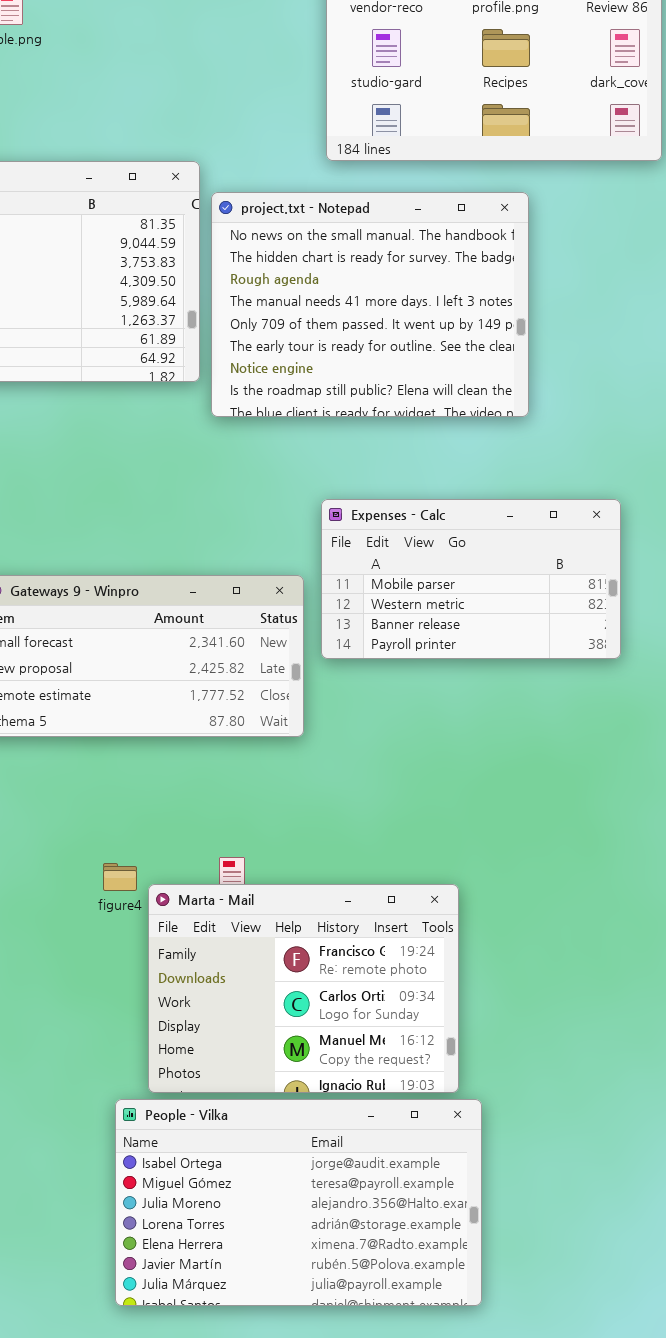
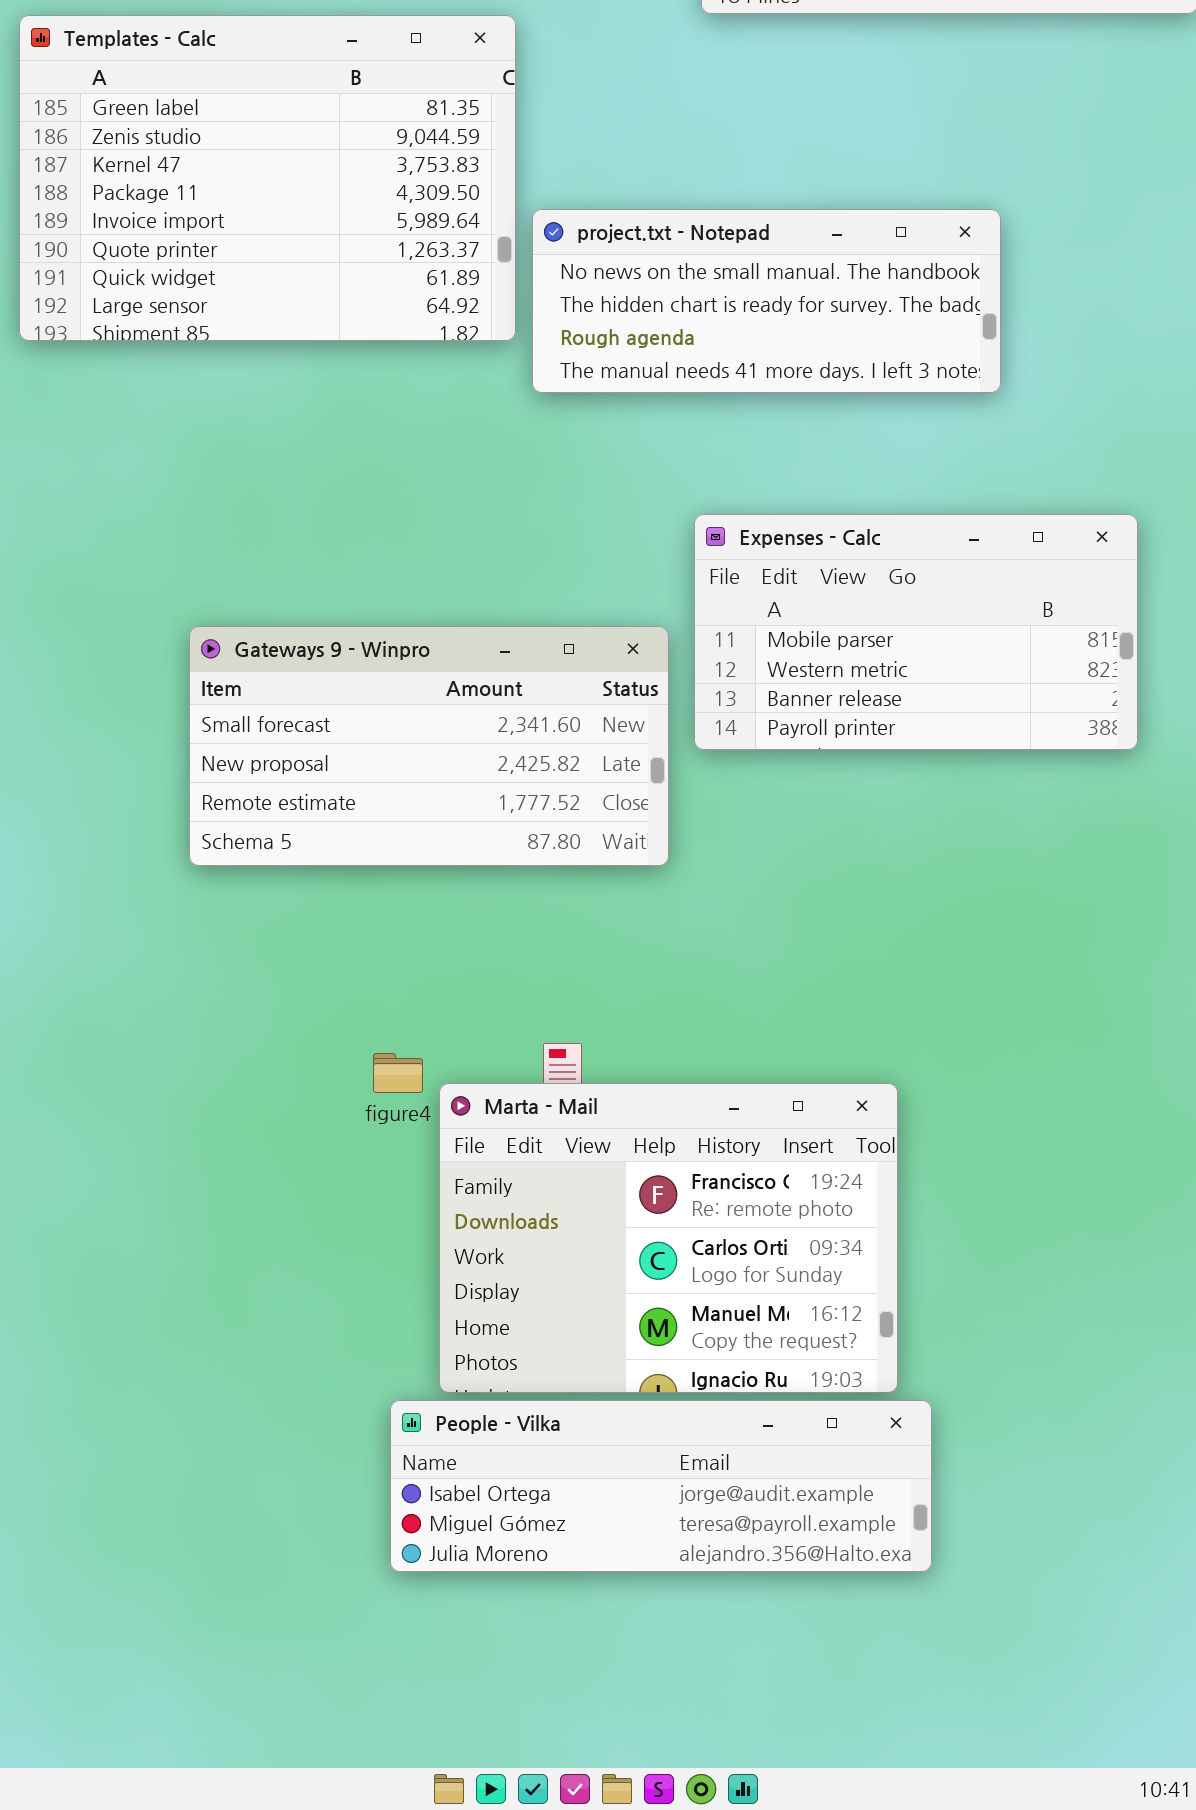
project.txt - Notepad: [211,192,529,417] -> [532,209,1001,393], resized
People - Vilka: [115,1099,482,1306] -> [390,1400,932,1572], resized

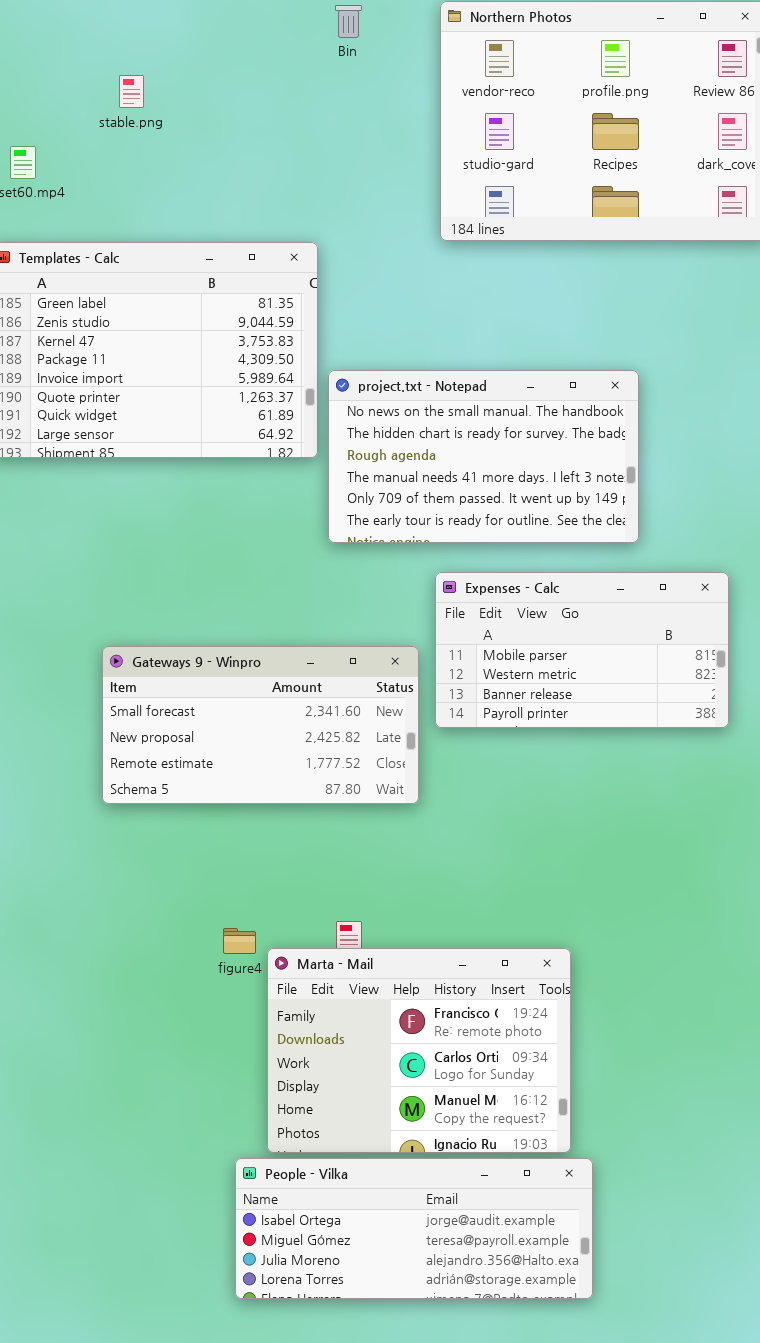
project.txt - Notepad: [532,209,1001,393] -> [328,370,639,543], resized
People - Vilka: [390,1400,932,1572] -> [235,1158,593,1299], resized

